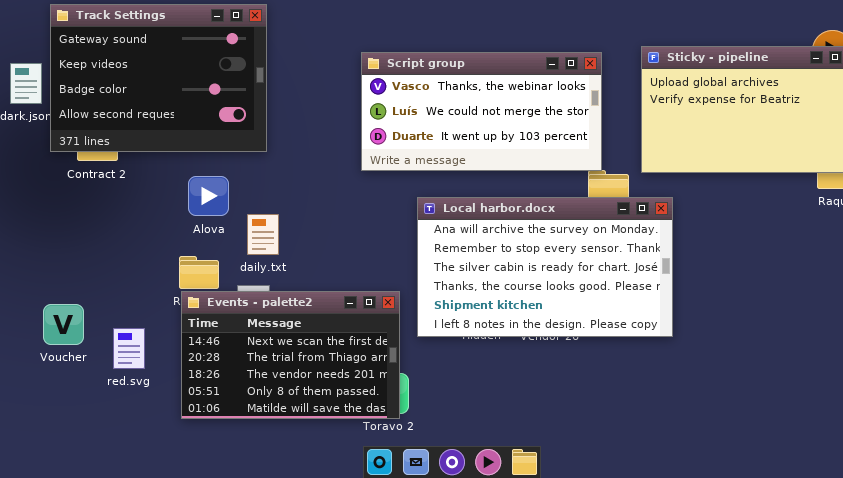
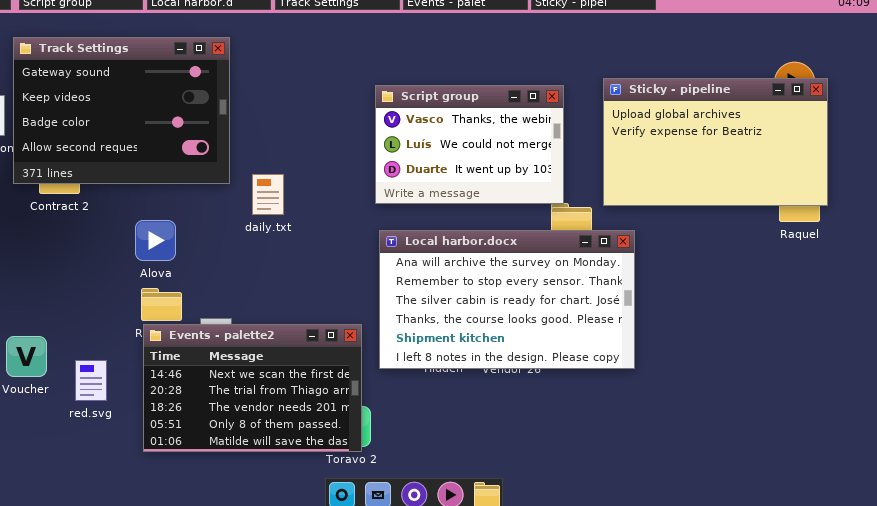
Script group: [361,52,602,171] -> [375,85,564,204], resized
Alova: [188,176,229,216] -> [135,220,176,261], moved
daily.txt: [247,214,279,255] -> [252,174,284,215], moved

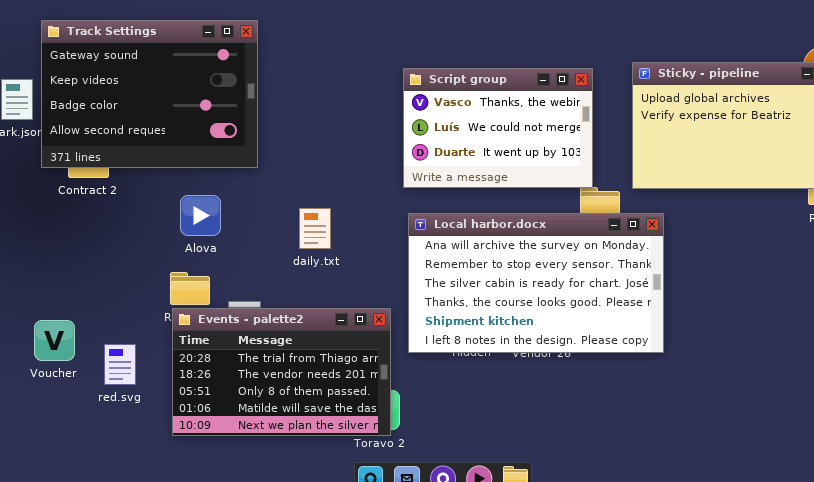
daily.txt: [252,174,284,215] -> [299,208,331,249], moved
Alova: [135,220,176,261] -> [180,195,221,236], moved
Events - palette2: [143,324,362,452] -> [172,308,391,436], scrolled down 1 row

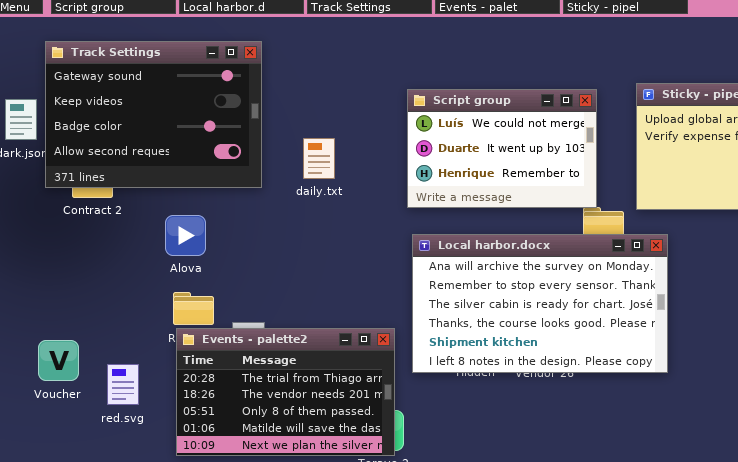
Script group: [403,68,593,188] -> [407,89,597,208], scrolled down 1 row
Alova: [180,195,221,236] -> [165,215,206,256], moved
daily.txt: [299,208,331,249] -> [303,138,335,179], moved

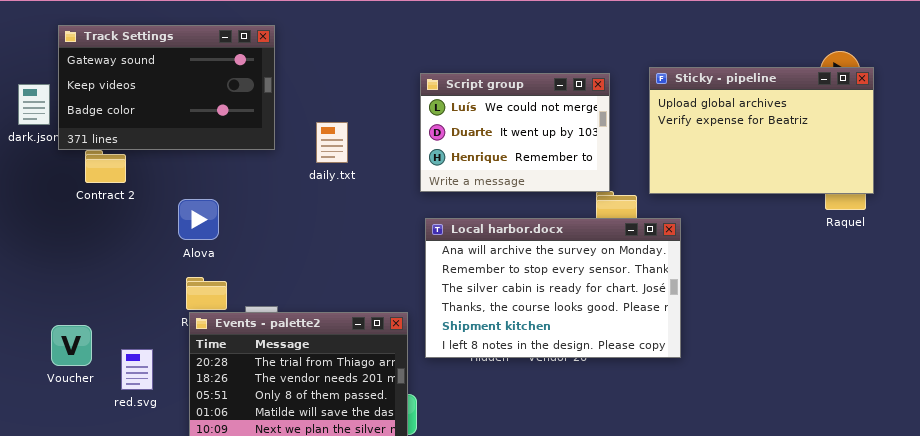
Track Settings: [45,41,262,188] -> [58,25,275,150], resized

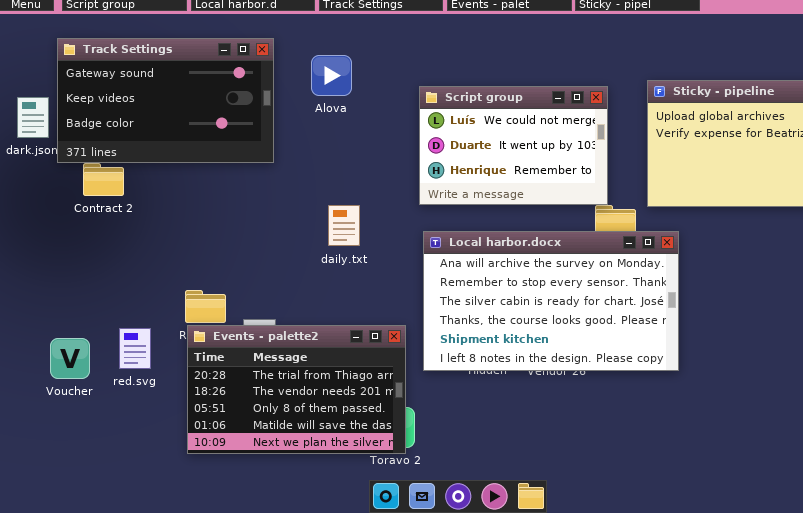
daily.txt: [316,122,348,163] -> [328,205,360,246], moved
Alova: [178,199,219,240] -> [311,55,352,96], moved
red.svg: [121,349,153,390] -> [119,328,151,369], moved

